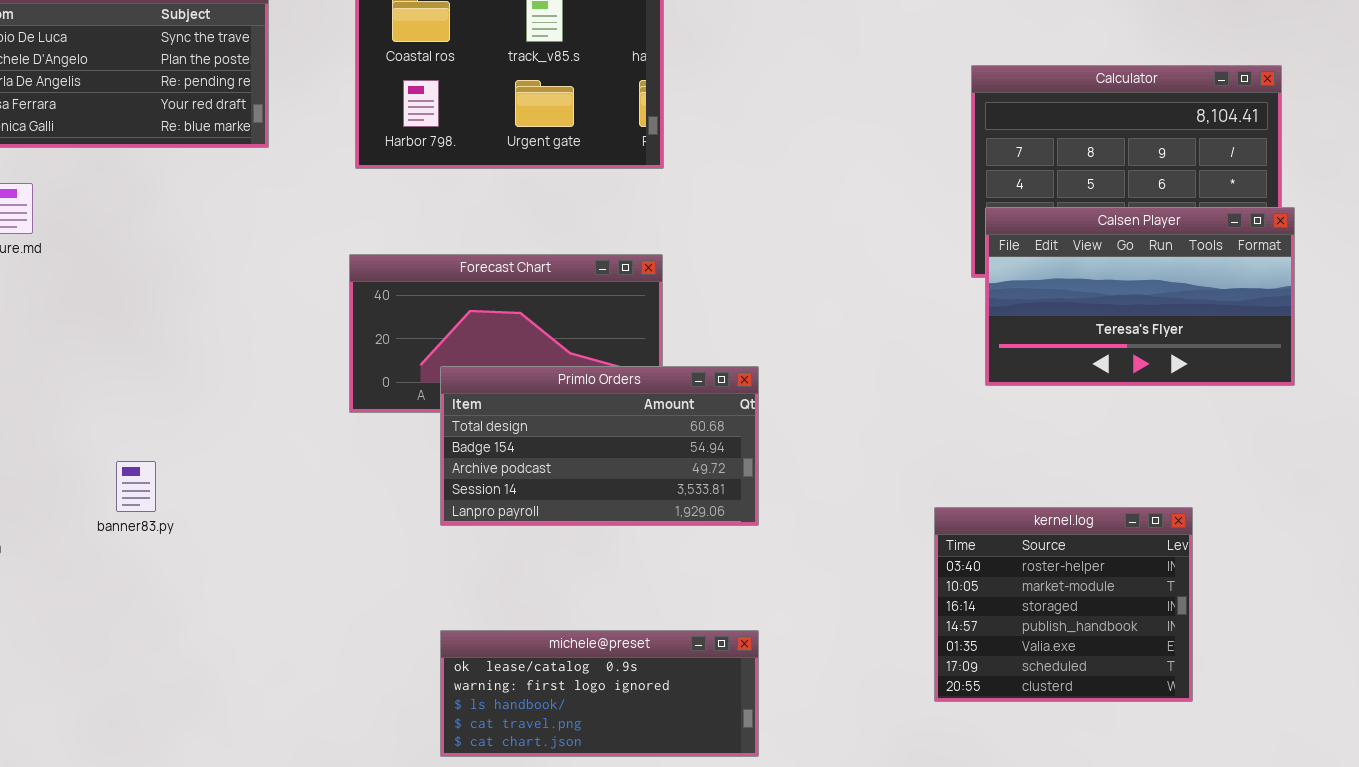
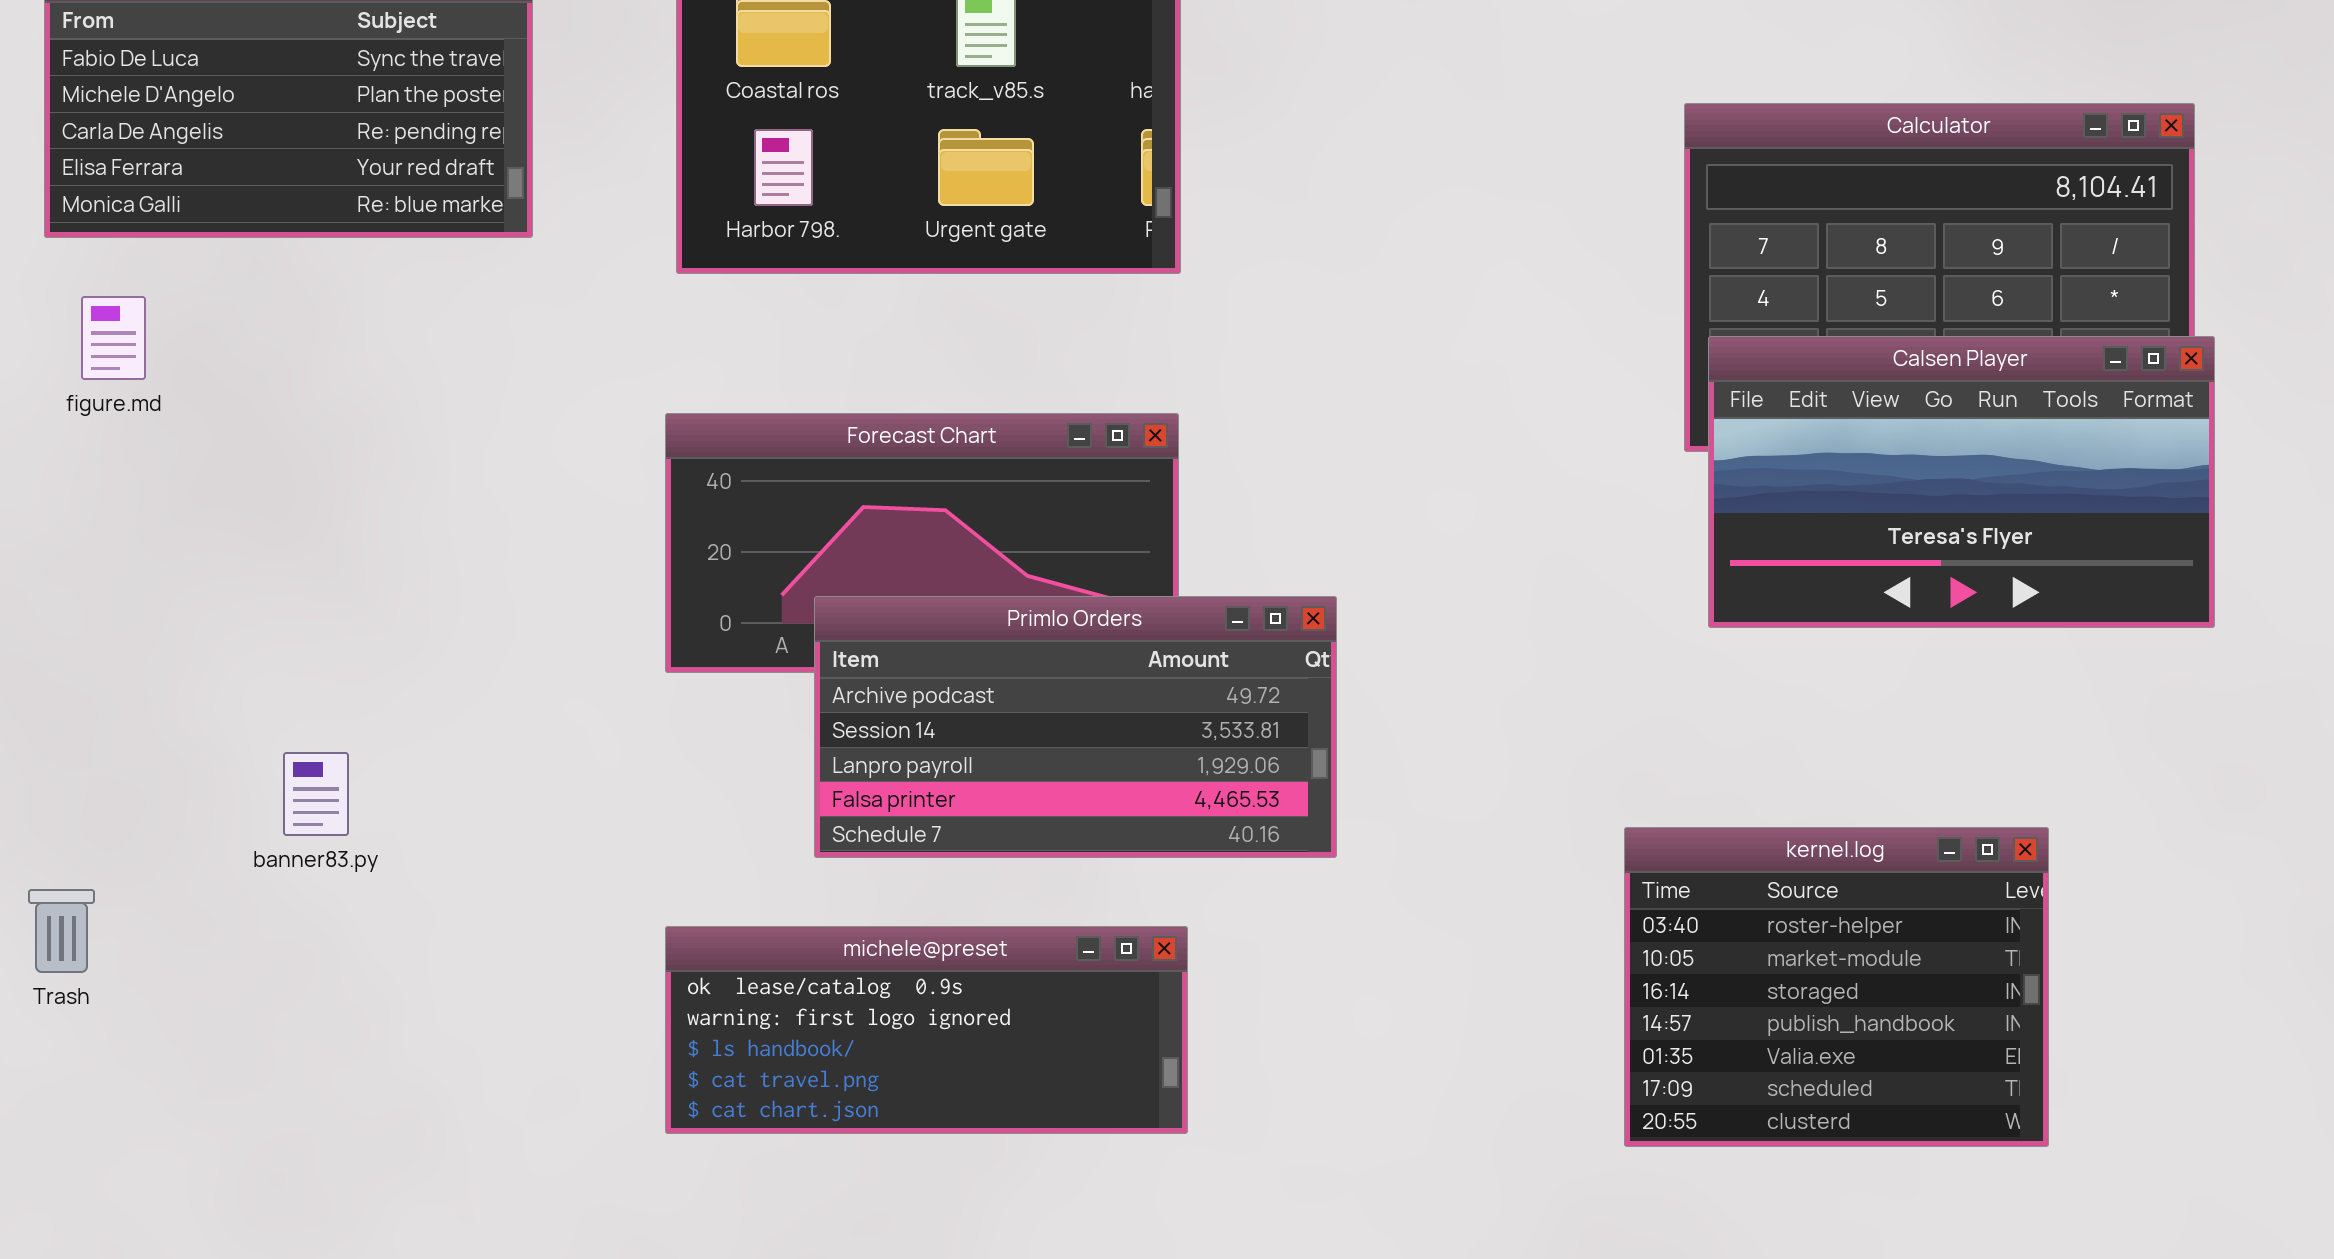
Primlo Orders: [440,366,759,526] -> [814,596,1337,858], scrolled down 2 rows
michele@preset: [440,630,759,757] -> [665,926,1188,1134], moved

